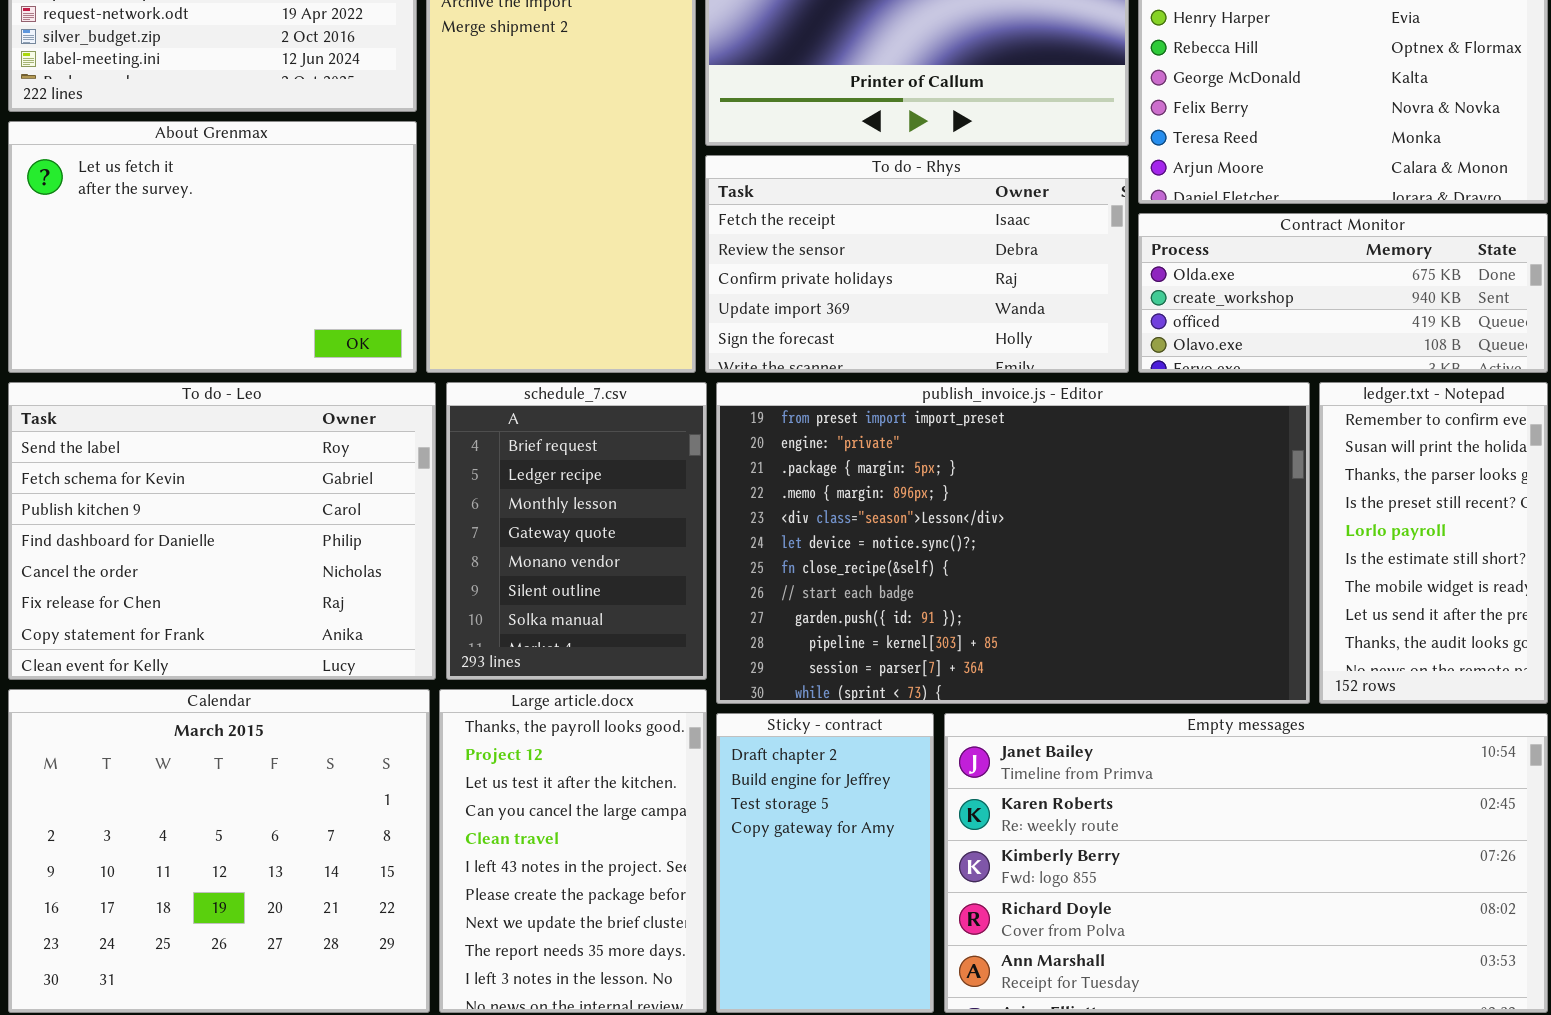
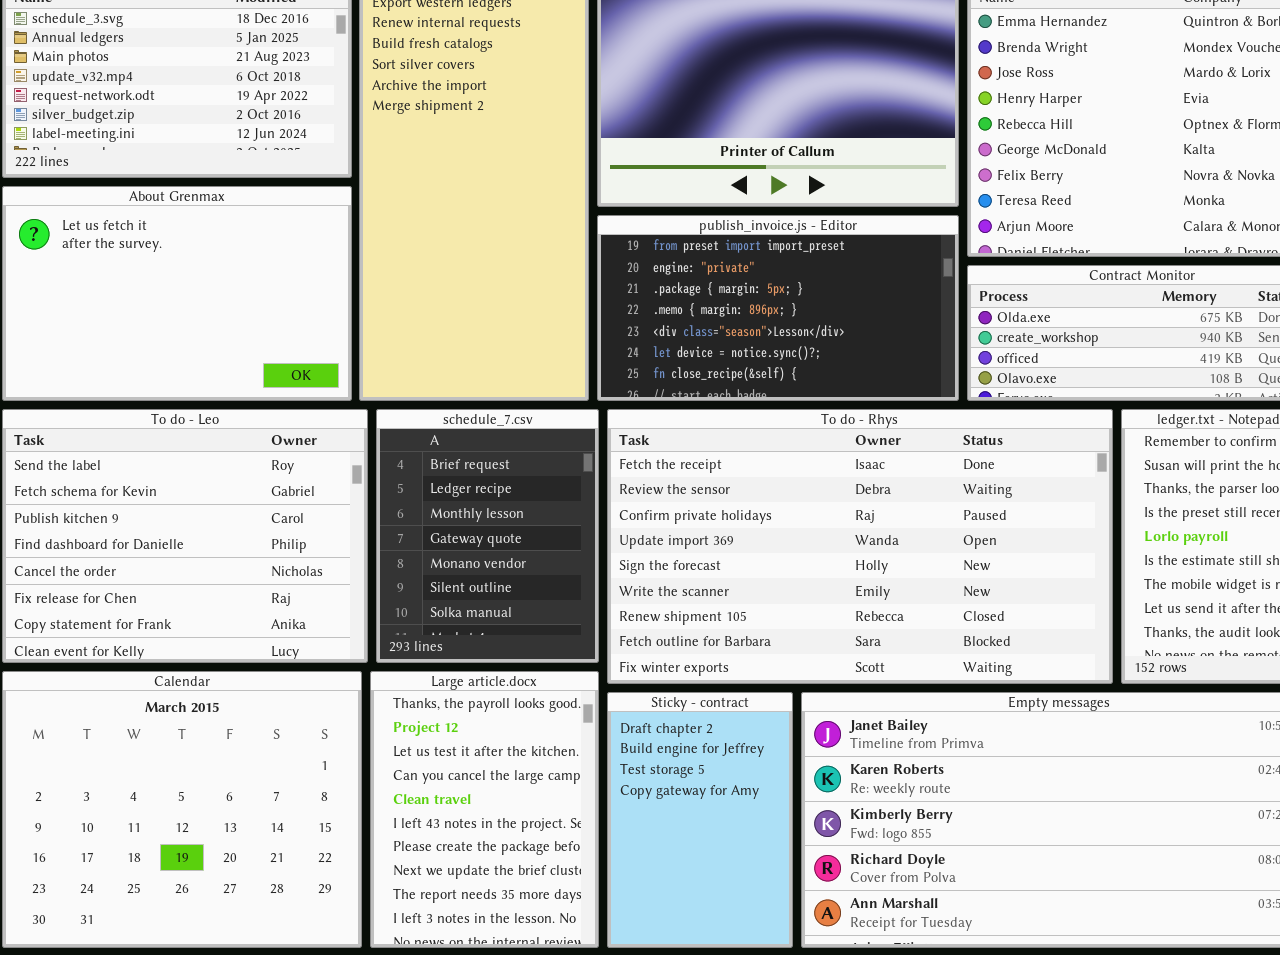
To do - Rhys: [705,155,1129,373] -> [607,409,1113,684], moved, resized
publish_invoice.js - Editor: [716,382,1310,704] -> [597,215,959,401], moved, resized

